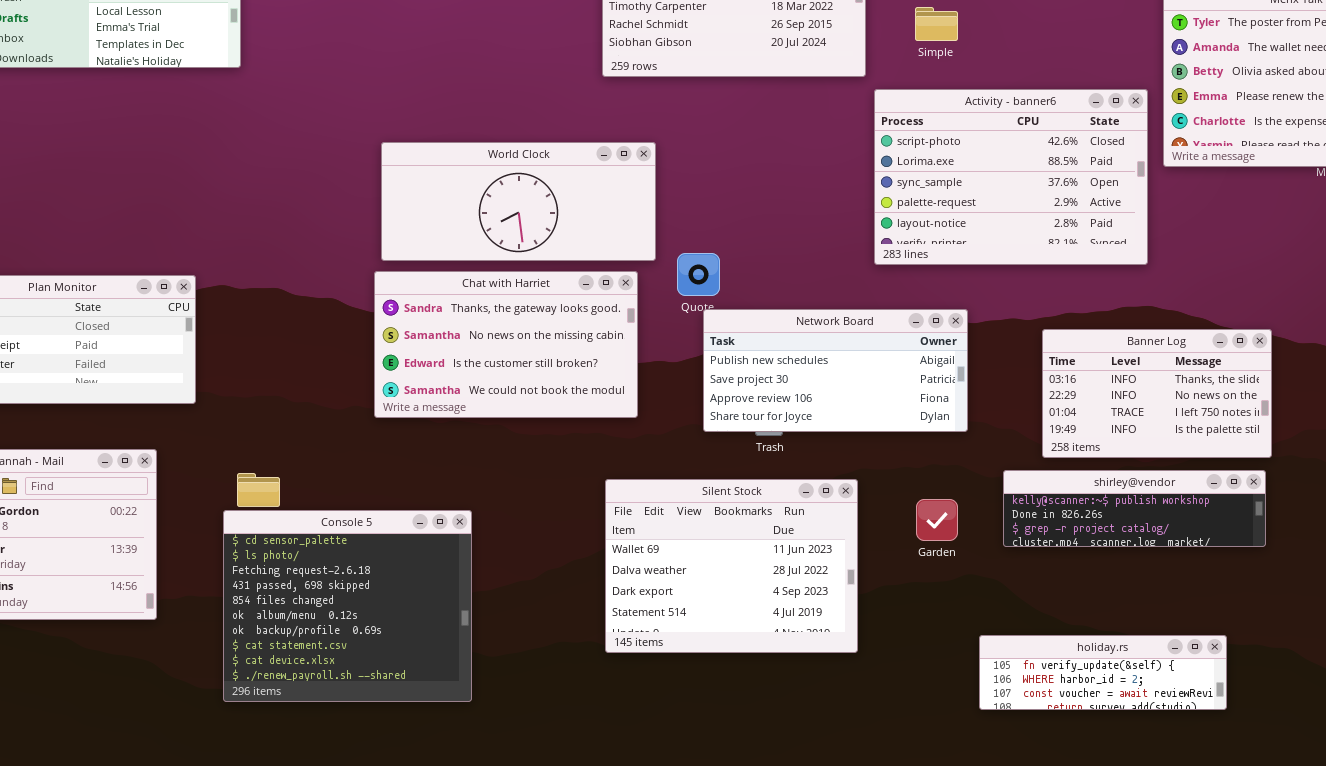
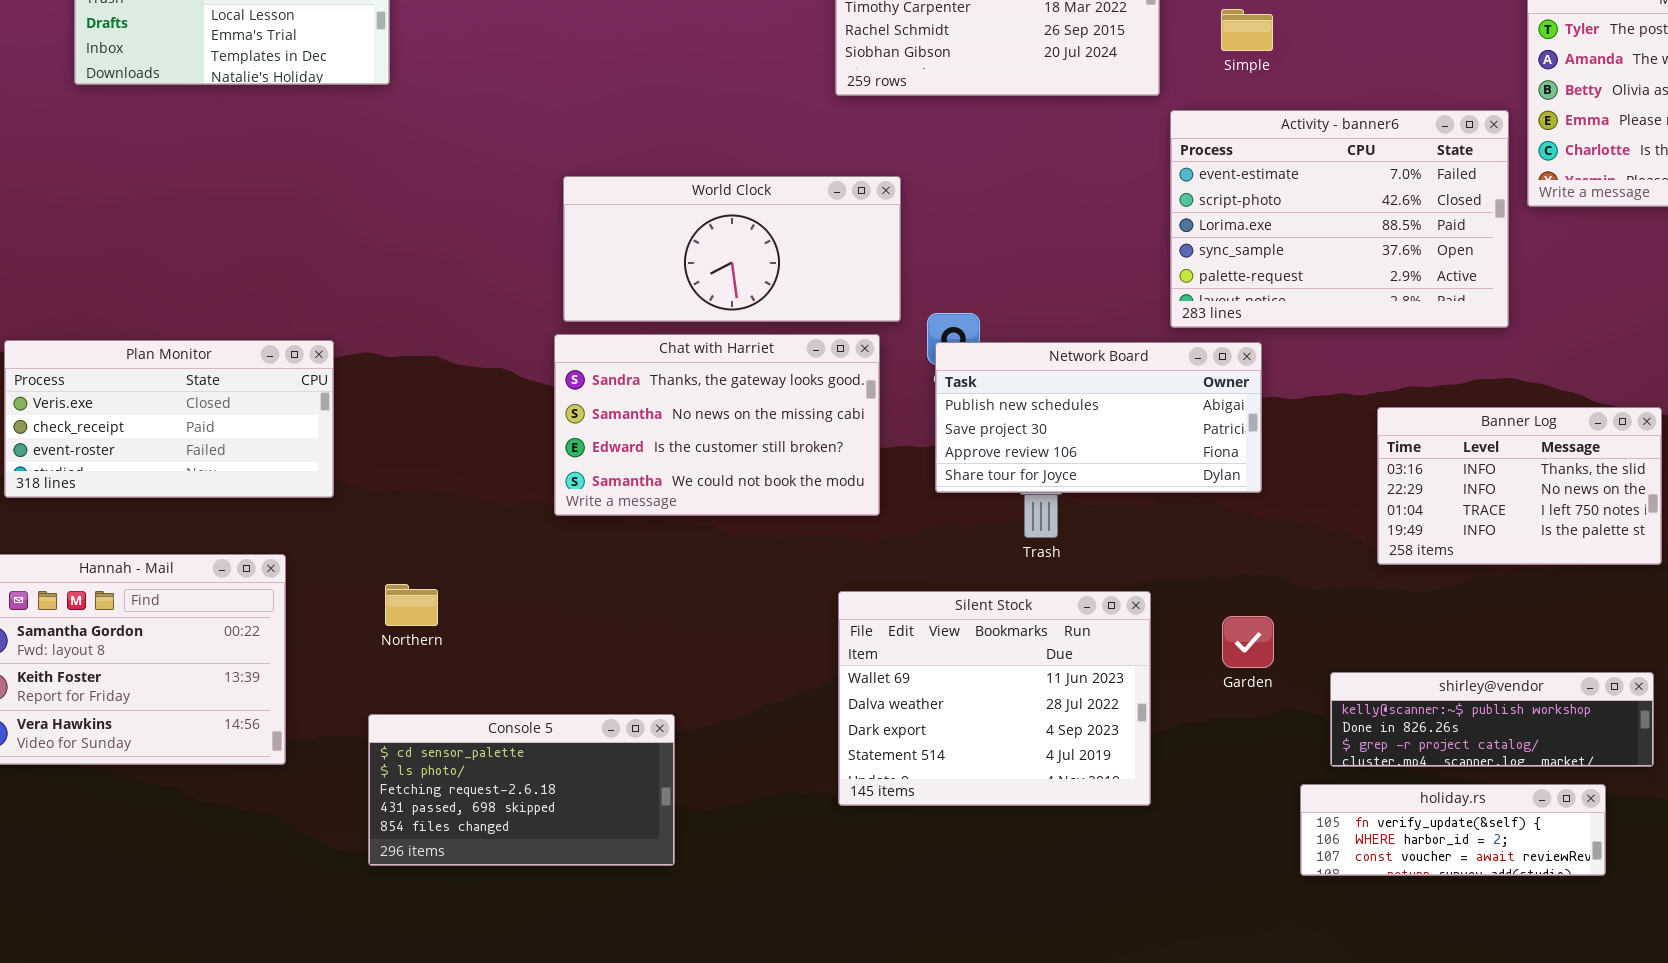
Activity - banner6: [874,89,1148,265] -> [1170,110,1509,328], scrolled up 1 row
Network Board: [703,309,968,432] -> [935,342,1262,493], moved
shirley@vendor: [1003,470,1266,547] -> [1330,672,1654,767], moved
Console 5: [223,510,472,702] -> [368,714,675,866], resized

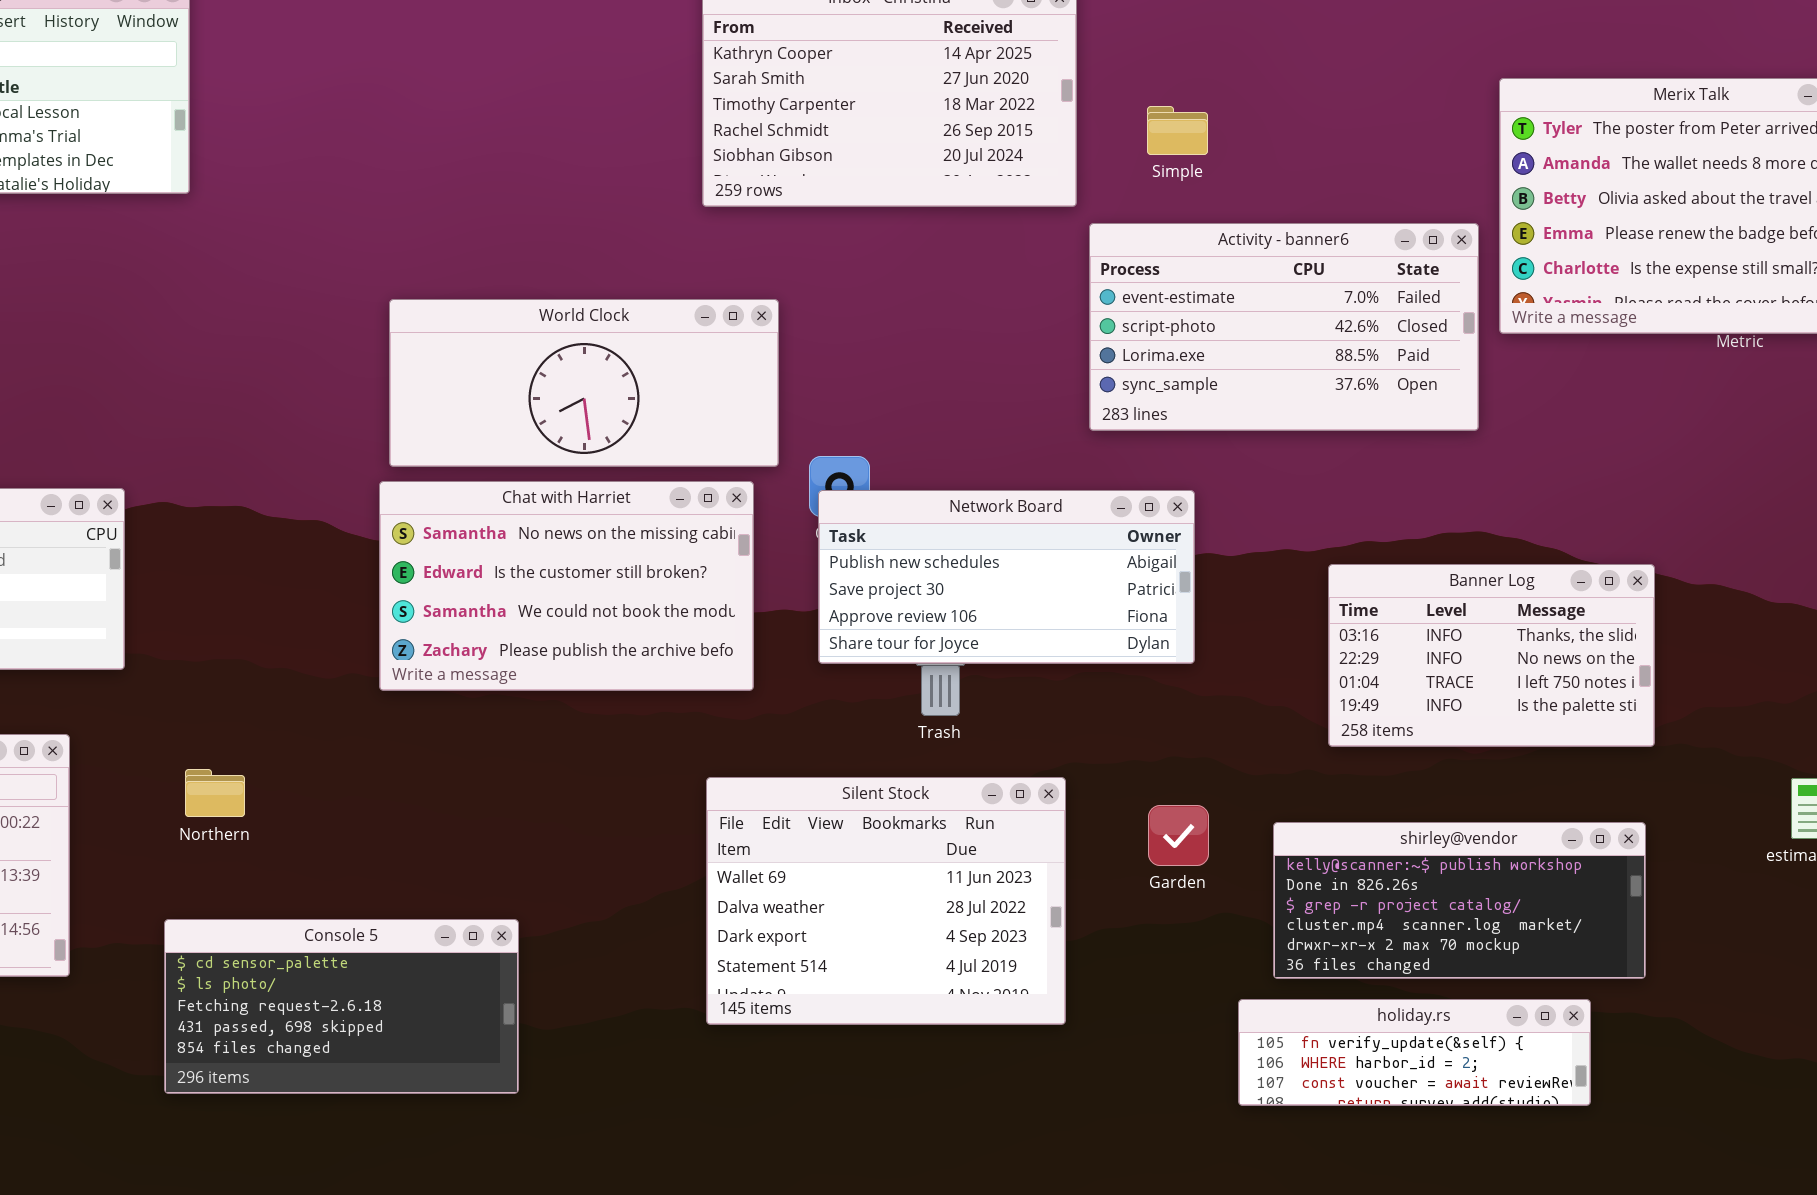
Activity - banner6: [1170,110,1509,328] -> [1089,223,1479,431], resized
Chat with Harriet: [554,334,880,516] -> [379,481,754,691], scrolled down 1 row
shirley@vendor: [1330,672,1654,767] -> [1273,822,1646,979], resized

